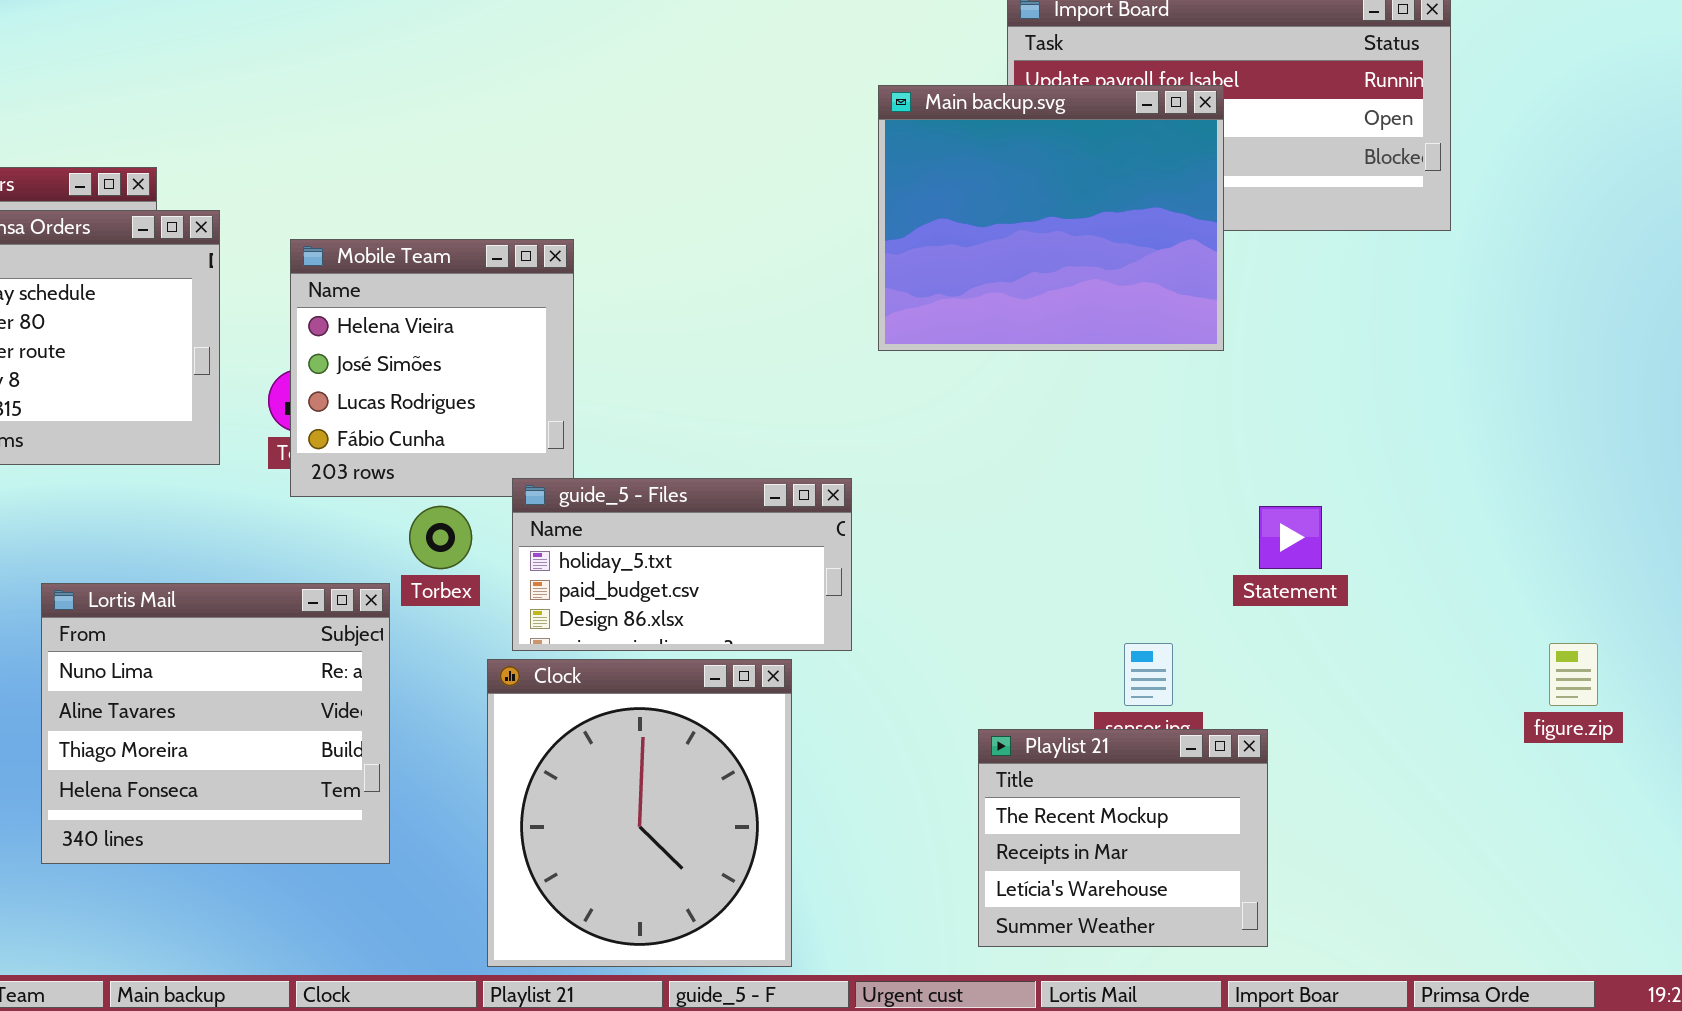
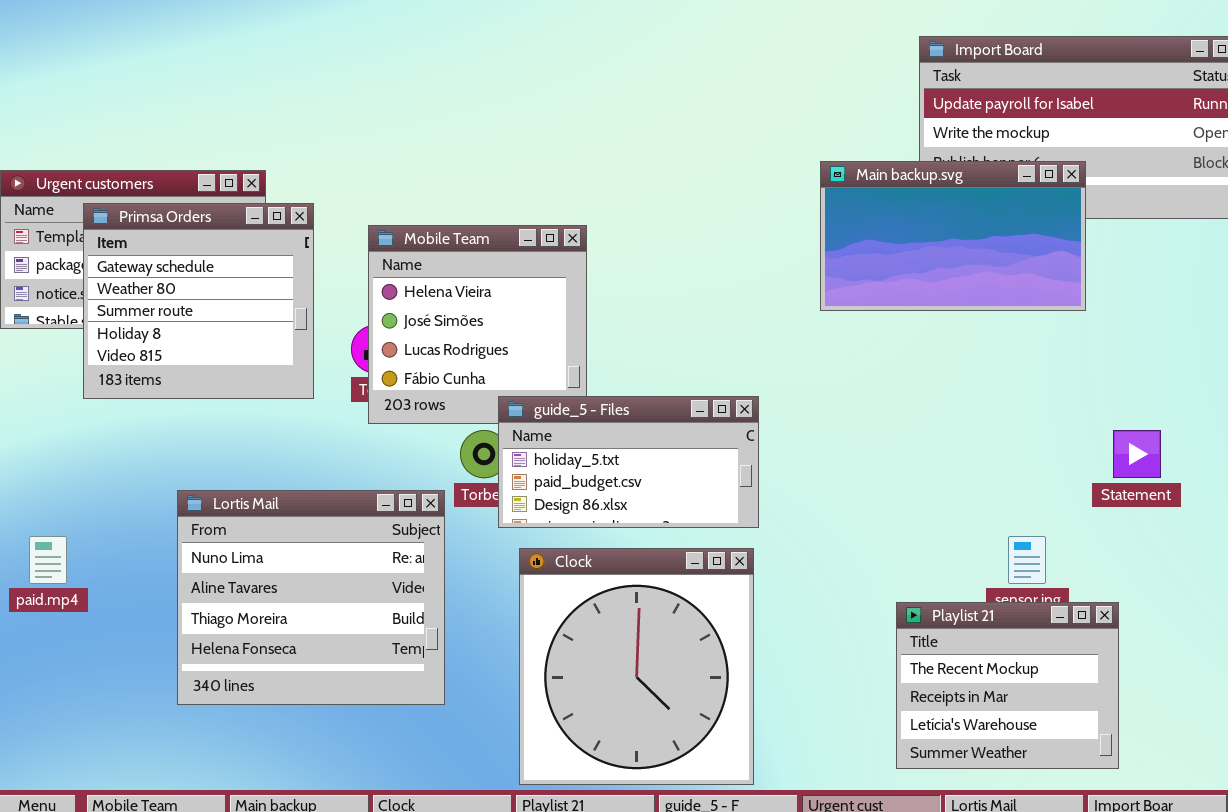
Main backup.svg: [878,85,1224,351] -> [820,161,1086,311], resized
guide_5 - Files: [512,478,852,651] -> [498,396,759,528], moved

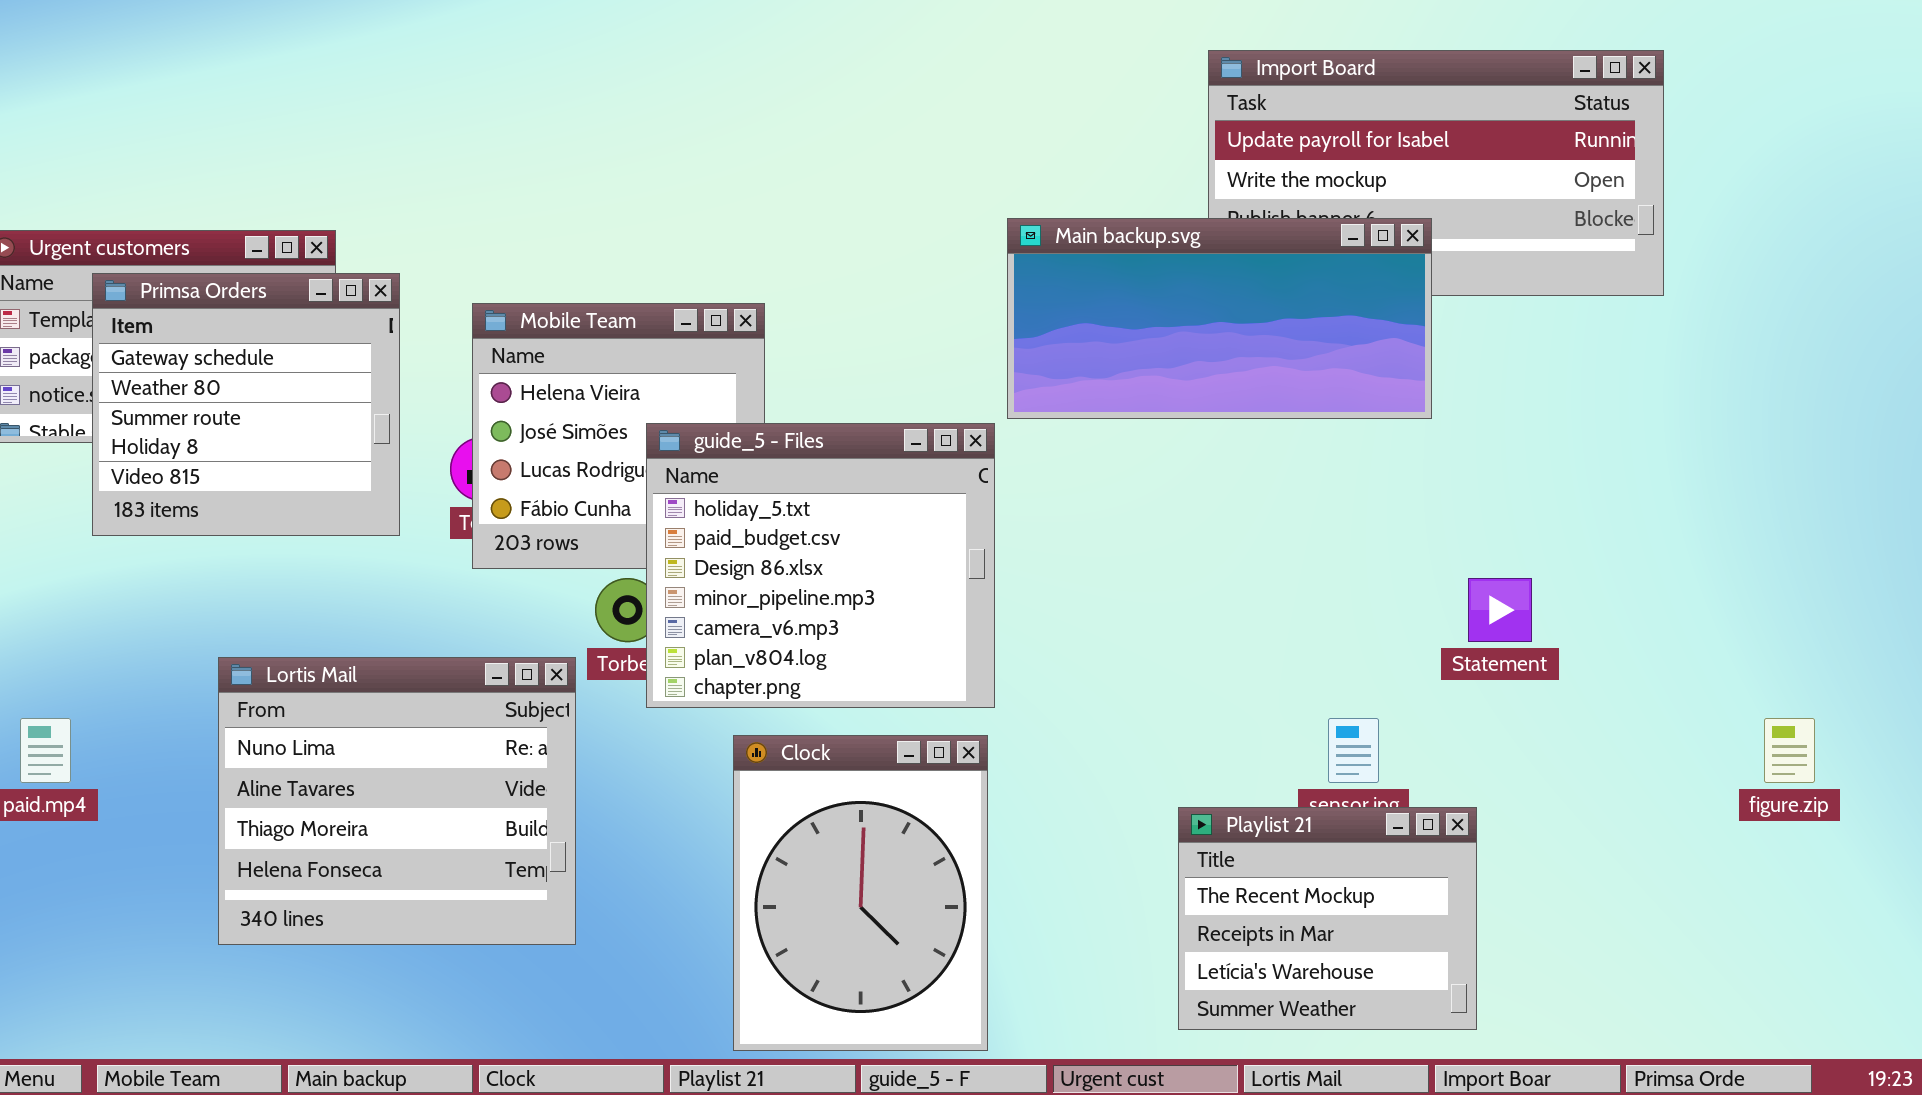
Main backup.svg: [820,161,1086,311] -> [1007,218,1432,419], resized
guide_5 - Files: [498,396,759,528] -> [646,423,995,708], resized
Clock: [519,548,754,785] -> [733,735,988,1051], resized

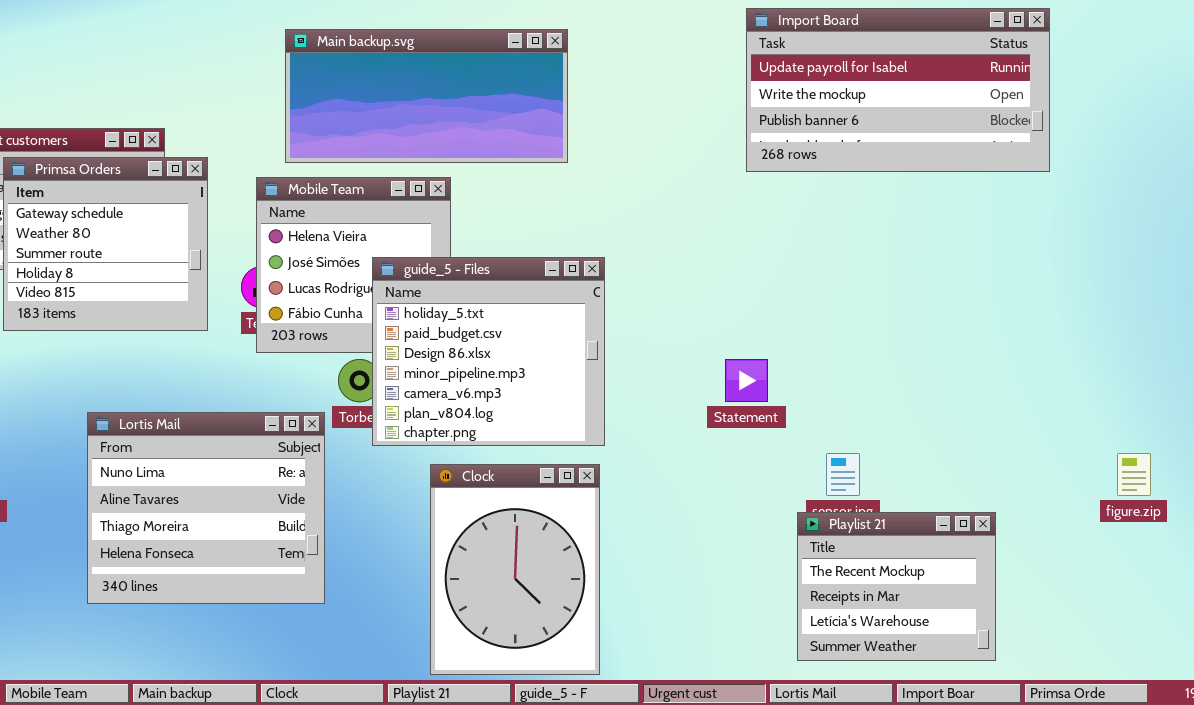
Main backup.svg: [1007,218,1432,419] -> [285,29,568,163], moved
Statement: [1468,578,1532,642] -> [725,359,768,402], moved
Playlist 21: [1178,807,1477,1030] -> [797,512,996,661], moved

